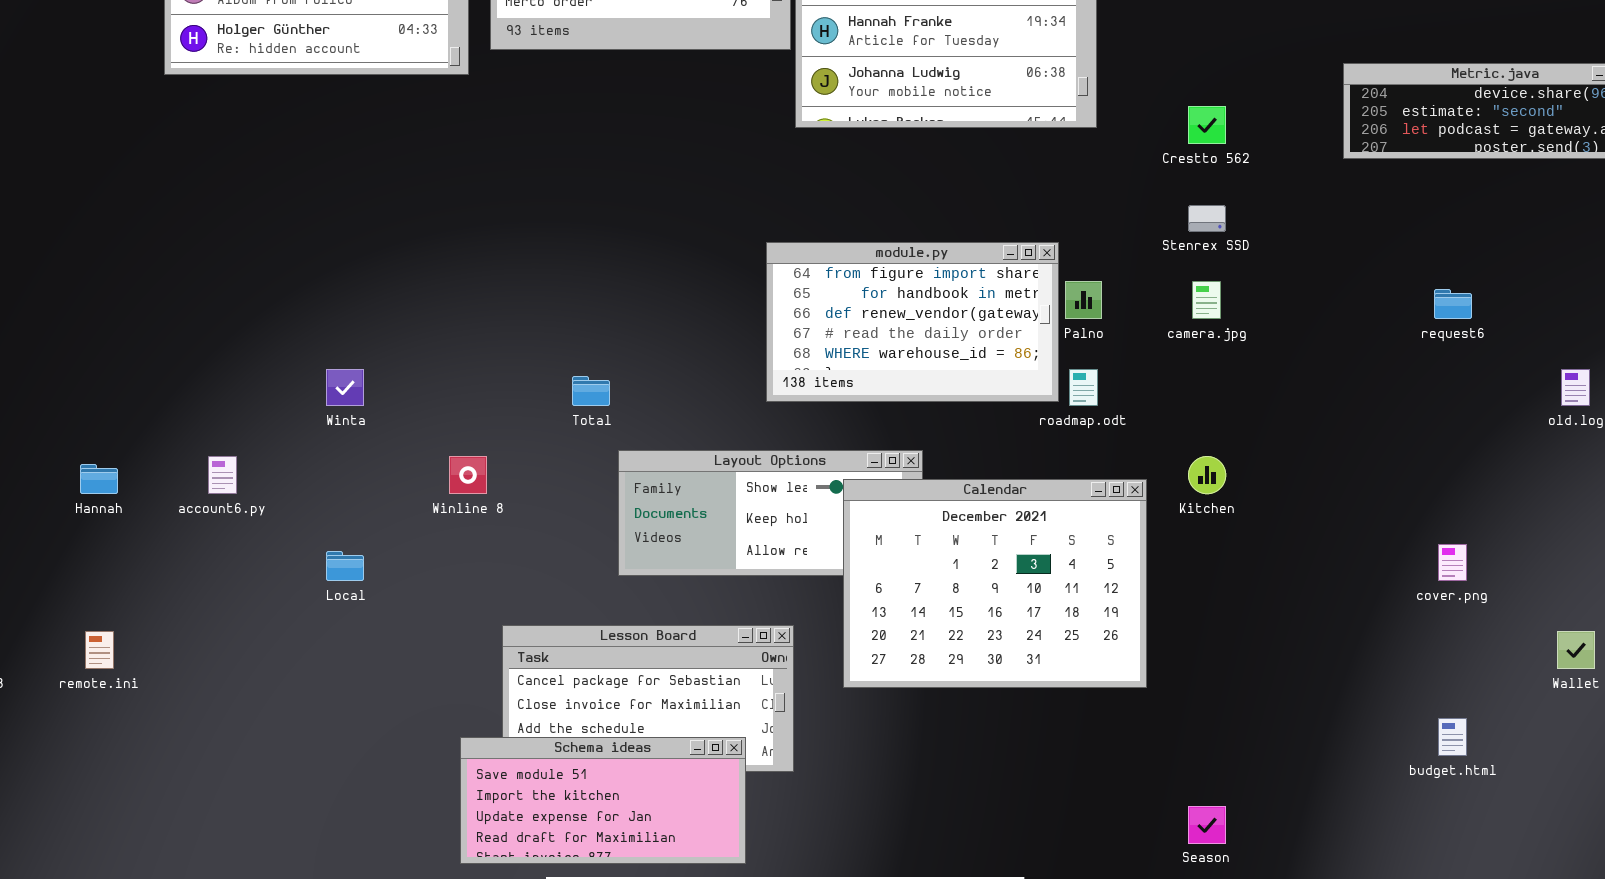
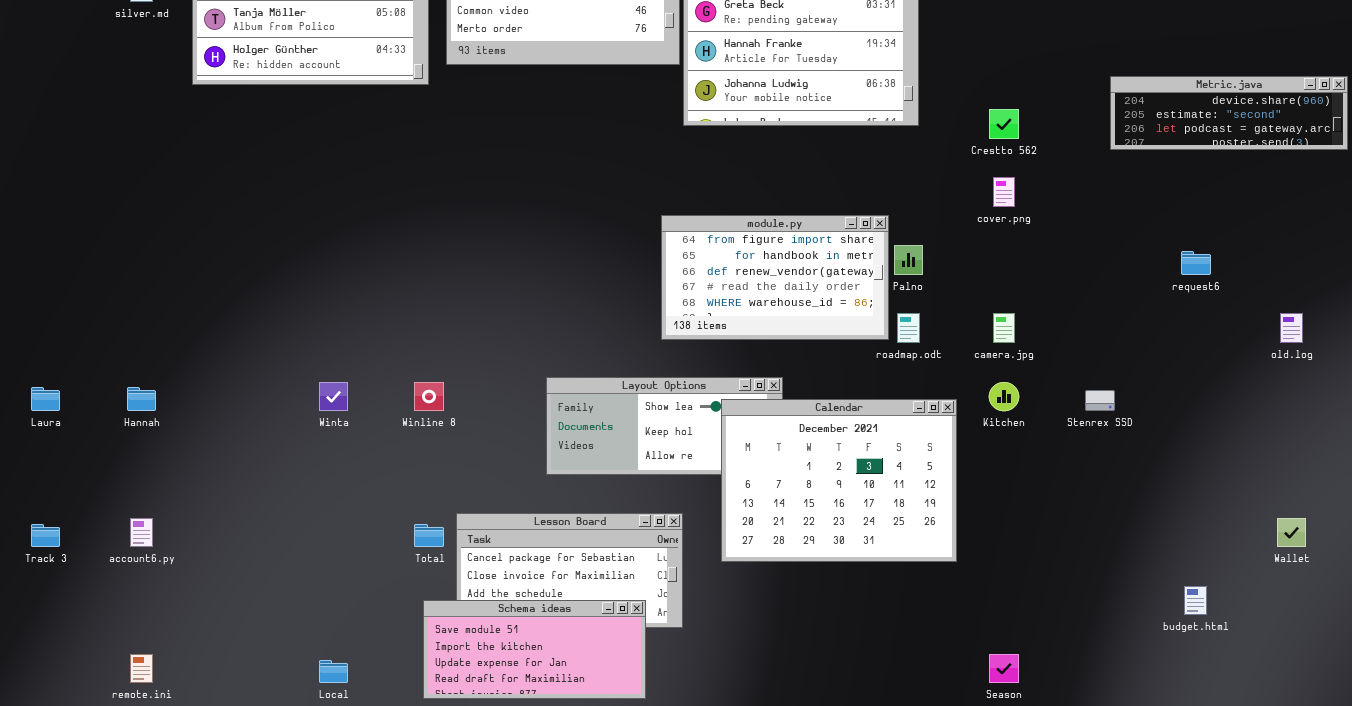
Stenrex SSD: [1188,205,1226,232] -> [1085,390,1115,411], moved
camera.jpg: [1192,281,1221,319] -> [993,313,1015,343], moved
Winta: [326,369,364,406] -> [319,382,348,411], moved
Total: [572,376,610,406] -> [414,524,444,547], moved
account6.py: [208,456,237,494] -> [130,518,153,547], moved
cover.png: [1438,544,1467,581] -> [993,177,1015,207], moved
Local: [326,551,364,581] -> [319,660,348,683], moved
remote.ini: [85,631,114,669] -> [130,654,153,683], moved

